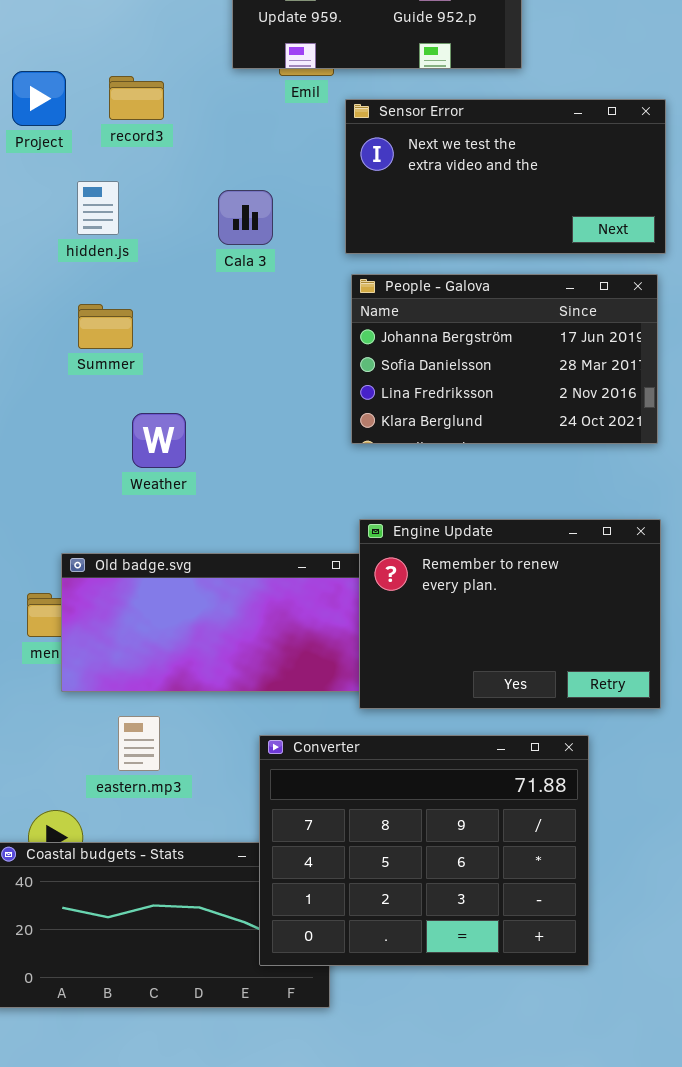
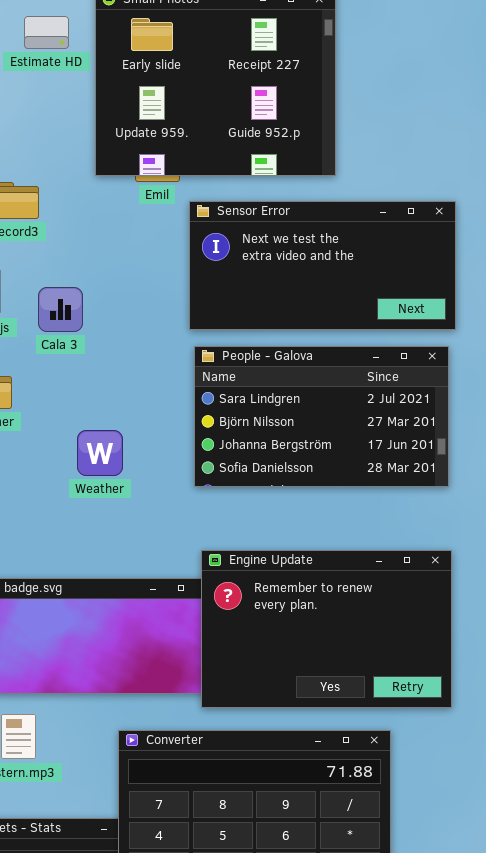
Cala 3: [218,190,273,245] -> [38,287,83,332], moved
People - Galova: [351,274,658,444] -> [194,346,449,487], scrolled up 2 rows
Weather: [132,413,186,468] -> [77,430,123,476], moved

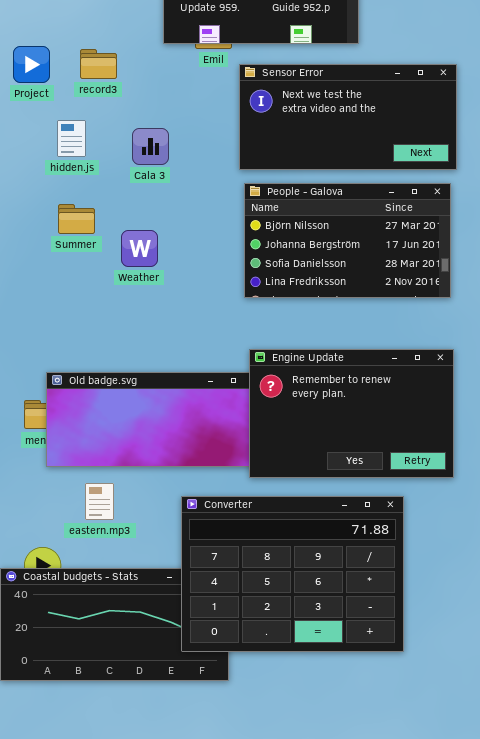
Cala 3: [38,287,83,332] -> [132,128,169,165], moved
People - Galova: [194,346,449,487] -> [244,183,451,298], scrolled down 1 row
Weather: [77,430,123,476] -> [121,230,158,267], moved

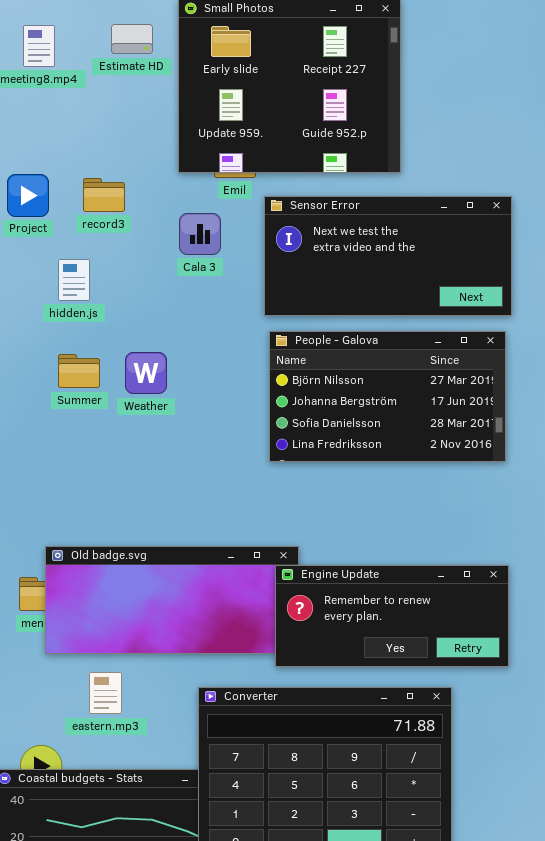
Cala 3: [132,128,169,165] -> [179,213,221,255], moved
Weather: [121,230,158,267] -> [125,352,167,394], moved
Engine Update: [249,349,454,478] -> [275,565,509,667], resized

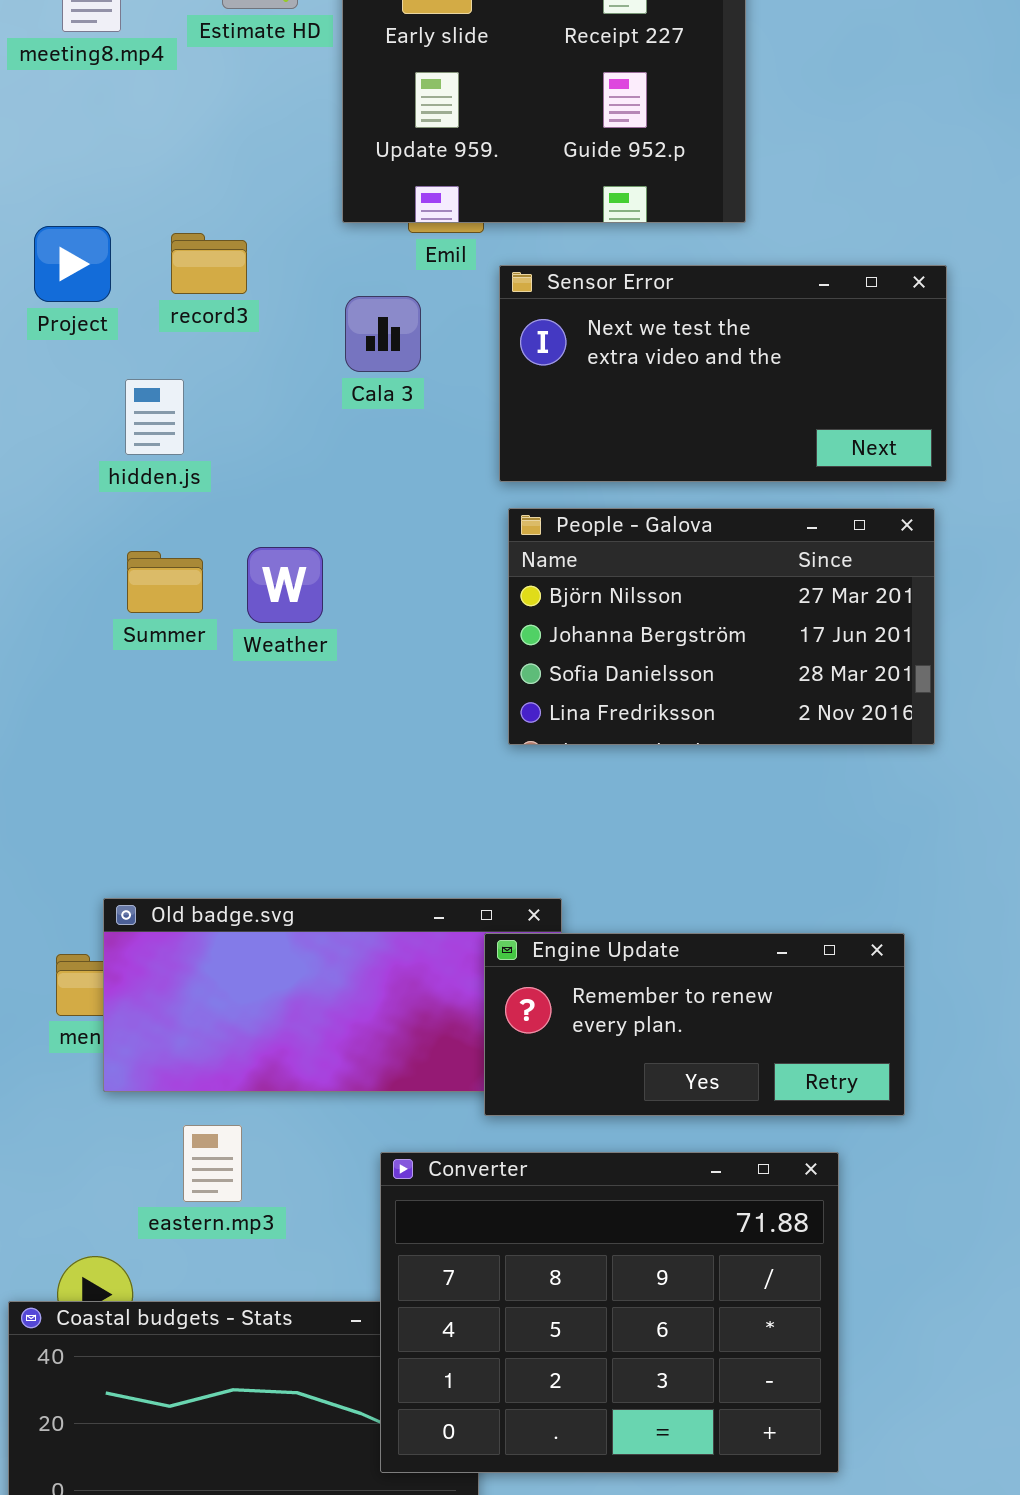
Engine Update: [275,565,509,667] -> [484,933,905,1116], moved

